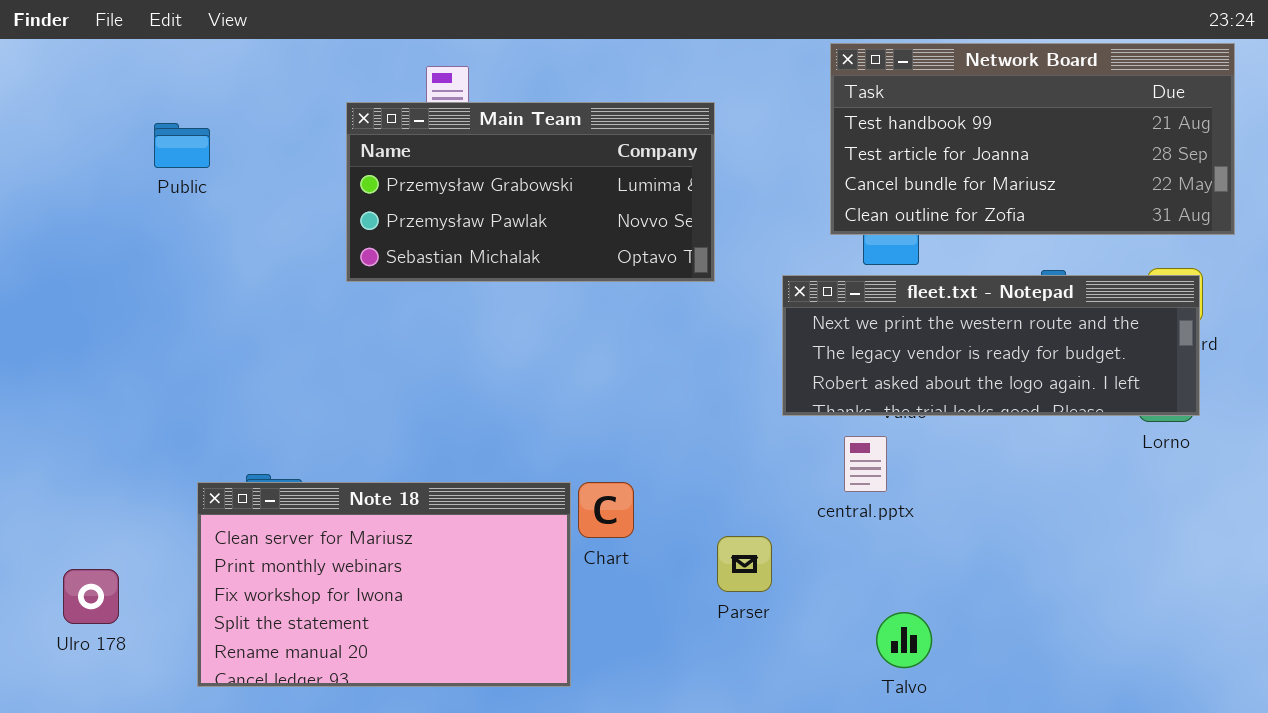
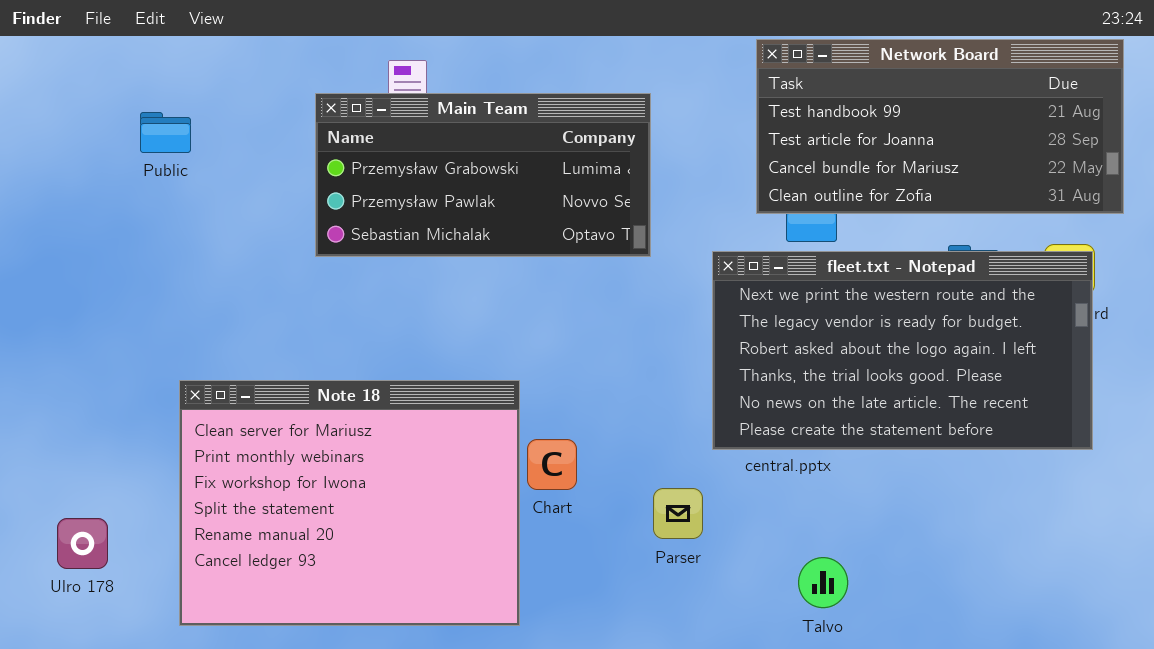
fleet.txt - Notepad: [782,275,1200,416] -> [712,251,1093,450], resized
Note 18: [197,482,571,687] -> [179,380,520,626], resized

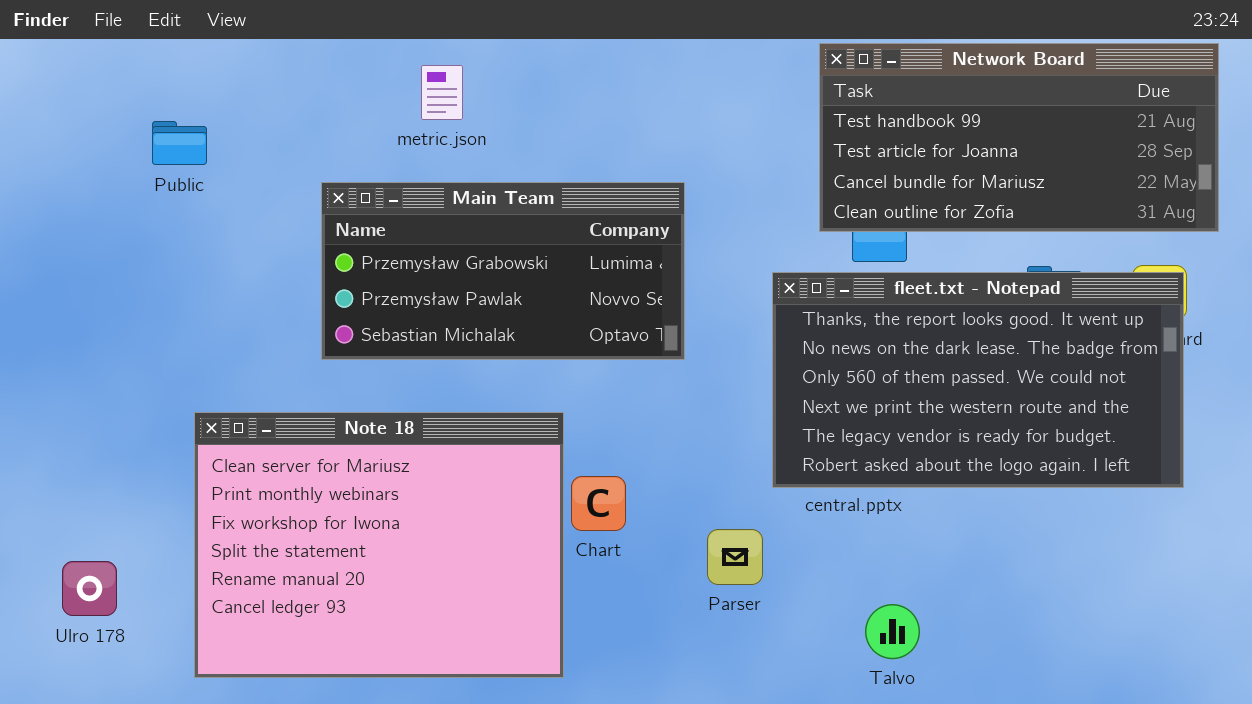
Main Team: [315,93,651,257] -> [321,182,685,360], moved
fleet.txt - Notepad: [712,251,1093,450] -> [772,272,1184,488], scrolled up 3 rows

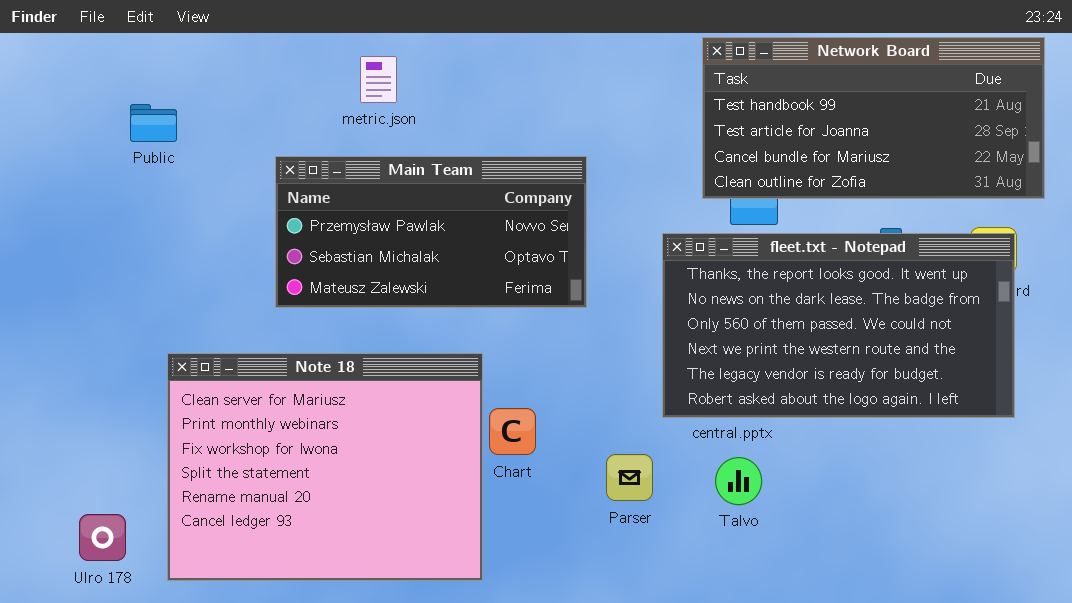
Main Team: [321,182,685,360] -> [275,156,587,308], scrolled down 1 row
Ulro 178: [62,561,117,616] -> [79,514,126,561], moved
Talvo: [865,604,920,659] -> [715,457,762,505], moved

